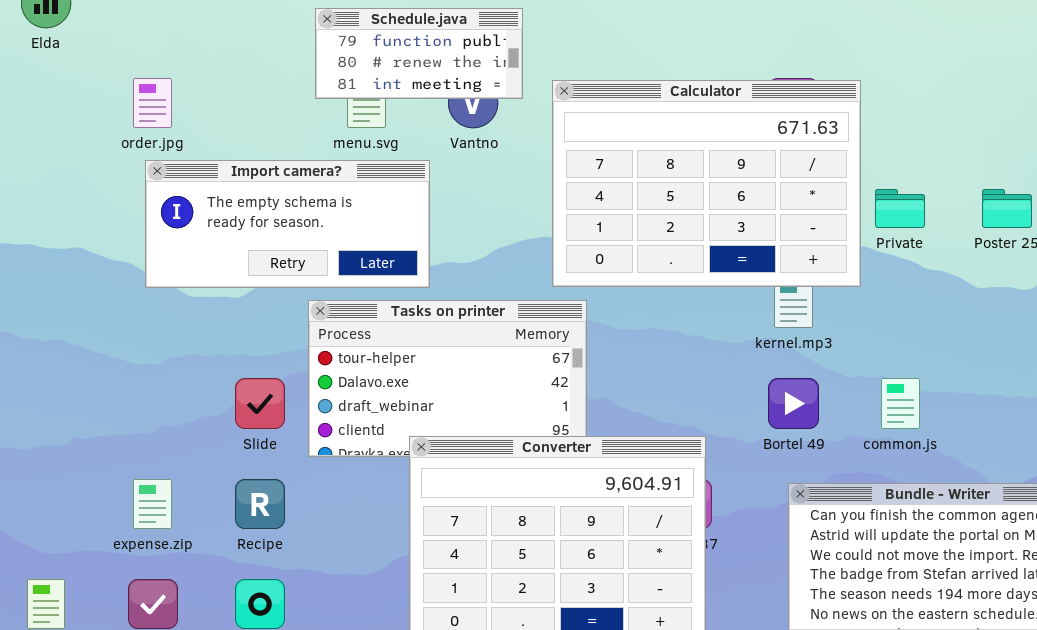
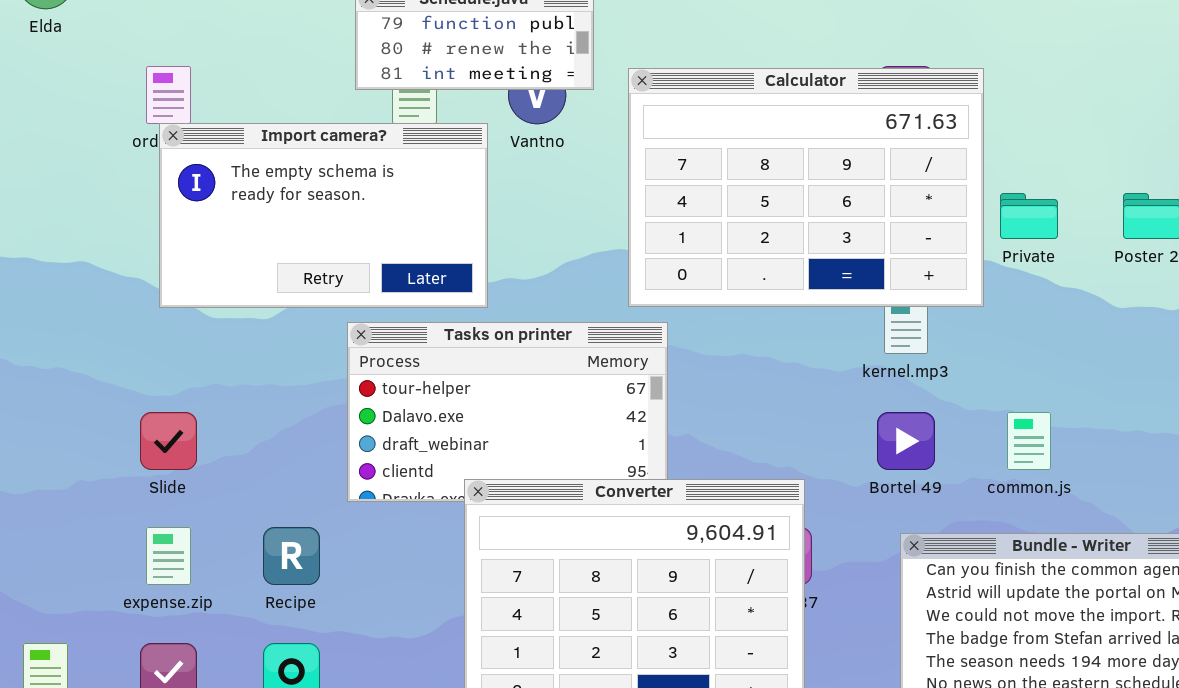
Import camera?: [145,160,430,288] -> [159,123,488,308], resized
Slide: [235,378,285,429] -> [140,412,197,470], moved

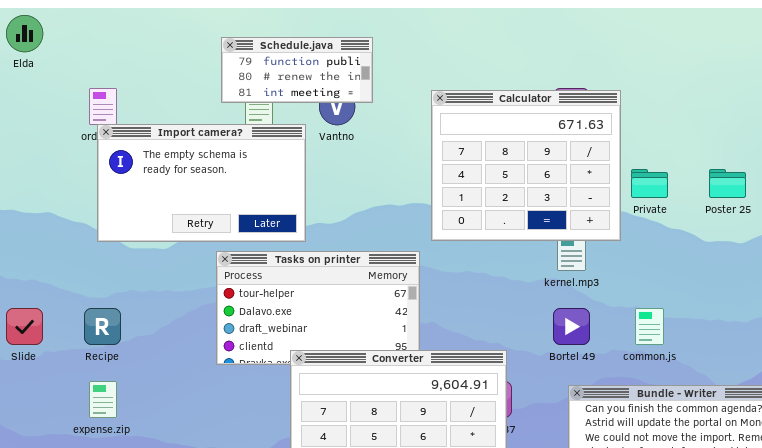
Calculator: [628,68,984,307] -> [431,90,621,241], resized
Slide: [140,412,197,470] -> [6,308,43,345], moved
Recipe: [263,527,320,585] -> [84,308,121,345], moved

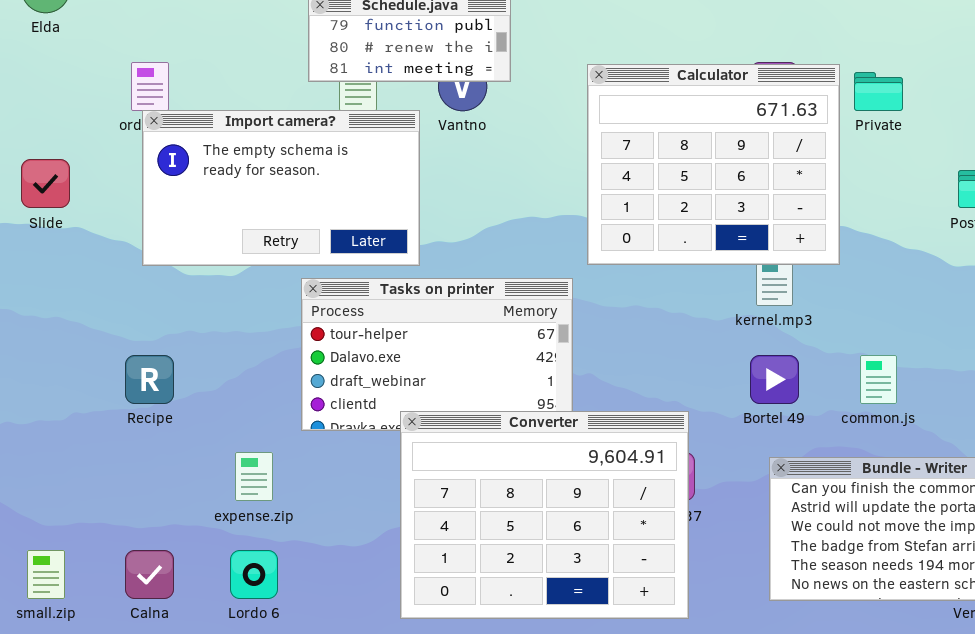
Private: [631,169,668,198] -> [854,72,903,111], moved
Slide: [6,308,43,345] -> [21,159,70,208], moved
expense.zip: [89,381,117,418] -> [235,452,273,501], moved

